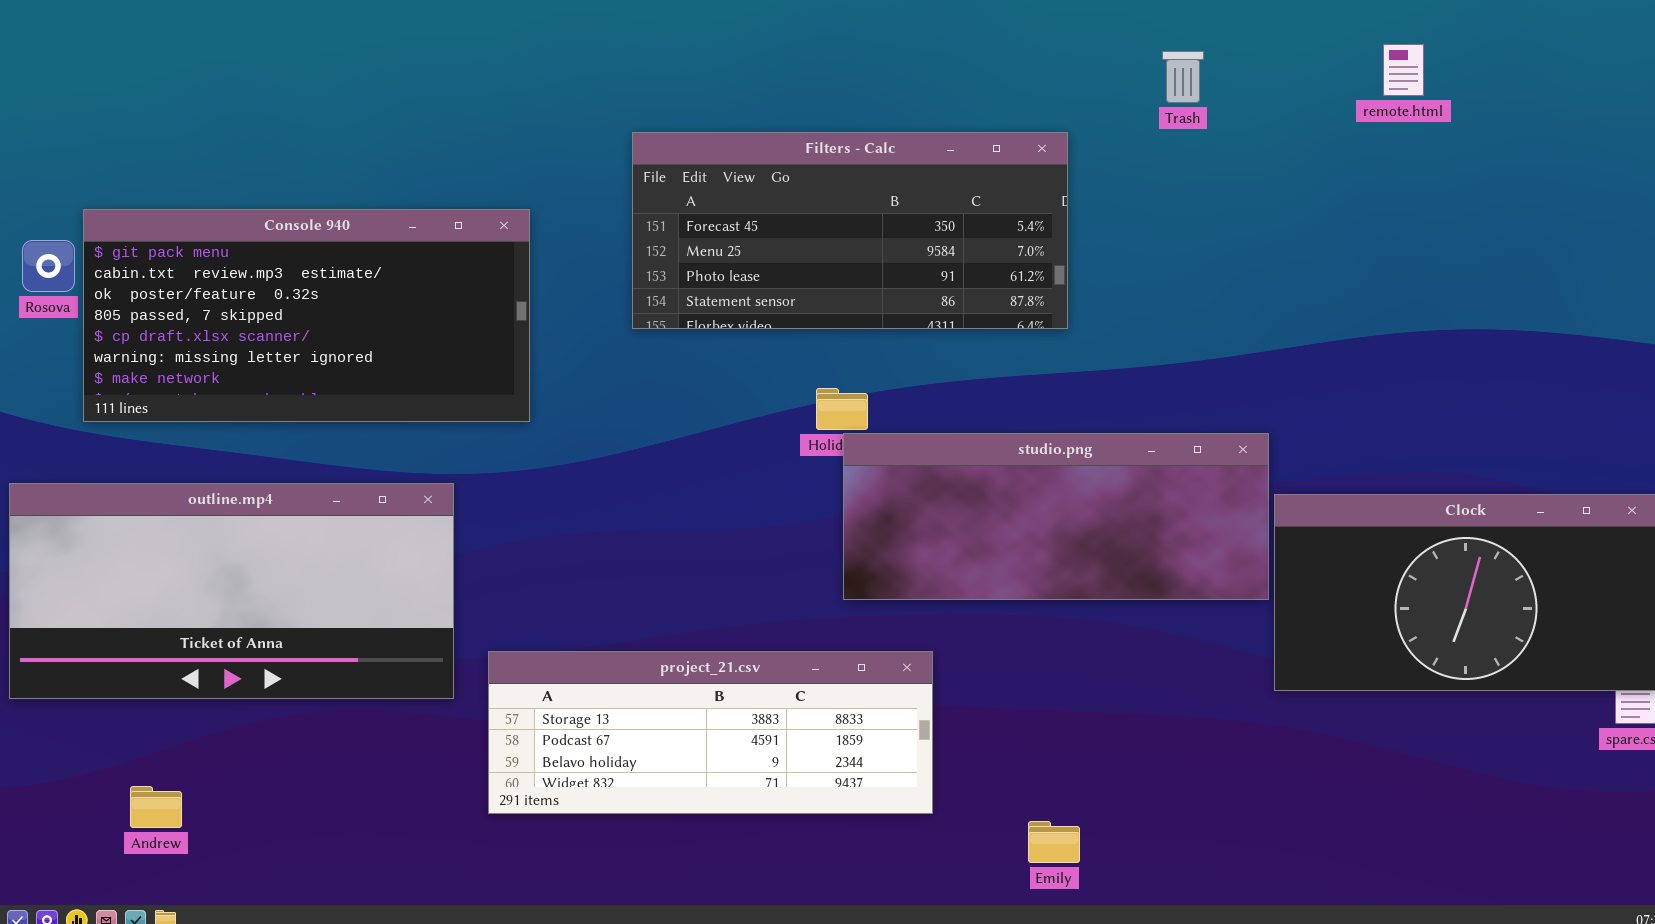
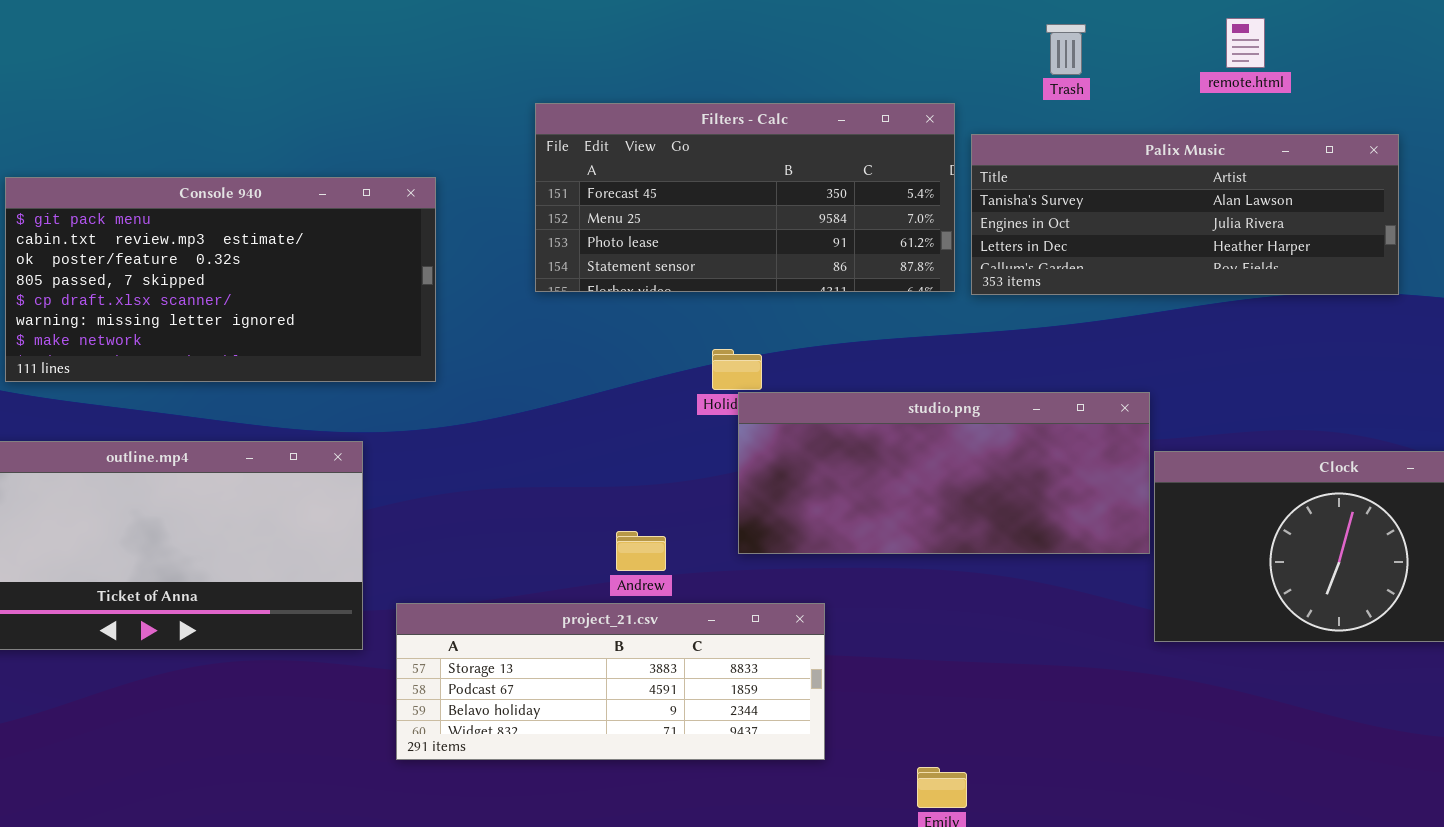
remote.html: [1383,44,1424,96] -> [1226,18,1265,68], moved
Palix Music: none -> [971,134,1399,295], opened
Andrew: [130,786,182,828] -> [616,531,666,571], moved

